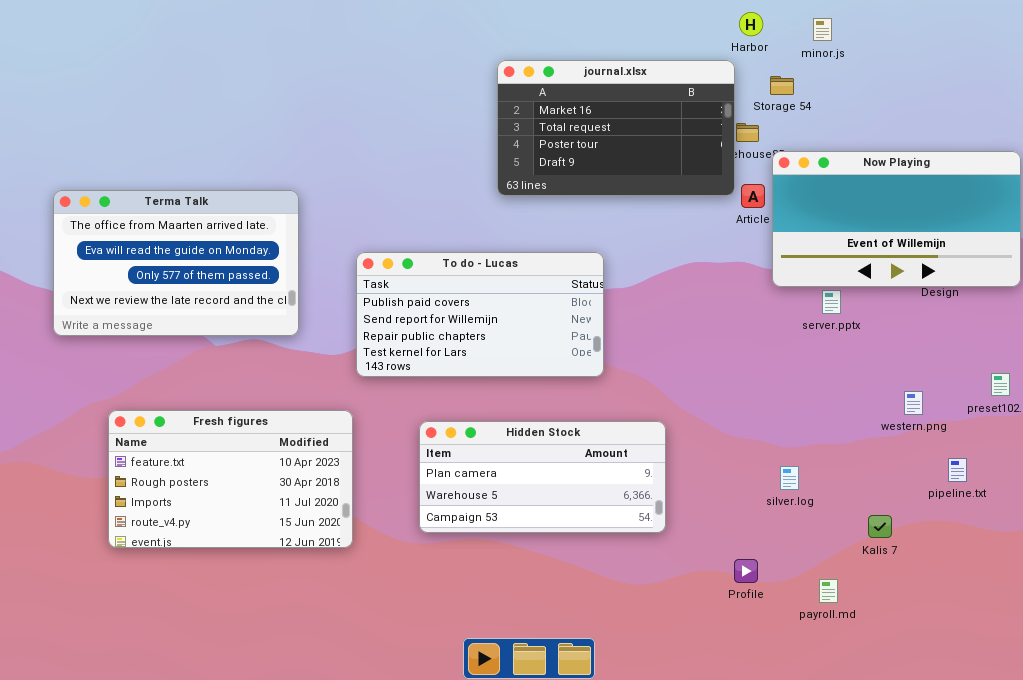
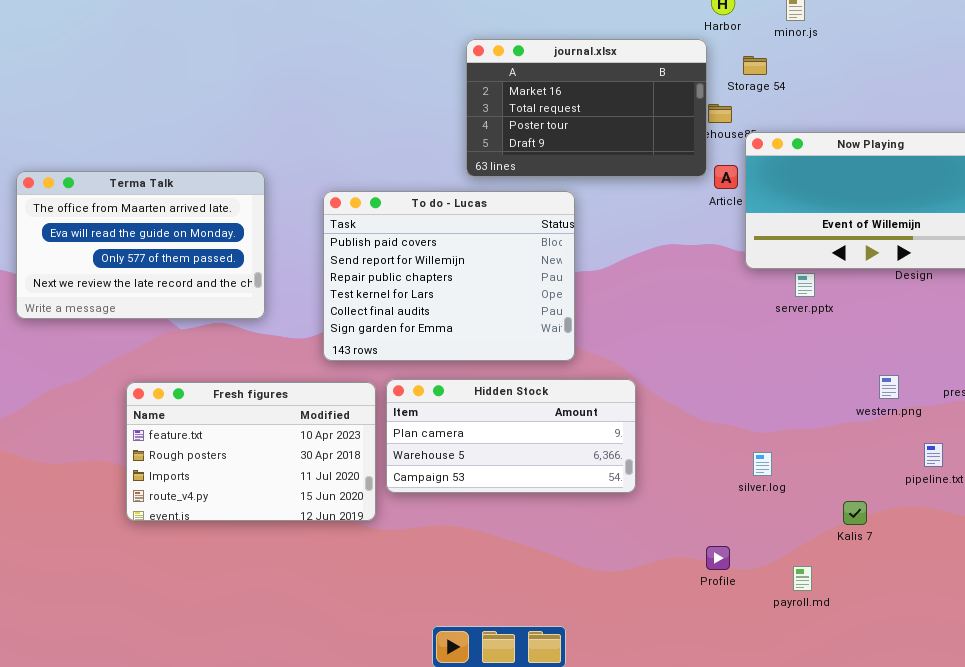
To do - Lucas: [356,252,604,377] -> [323,191,575,361], resized
Fresh figures: [108,410,353,548] -> [126,382,376,521], moved
Hidden Stock: [419,421,666,533] -> [386,379,636,493], moved

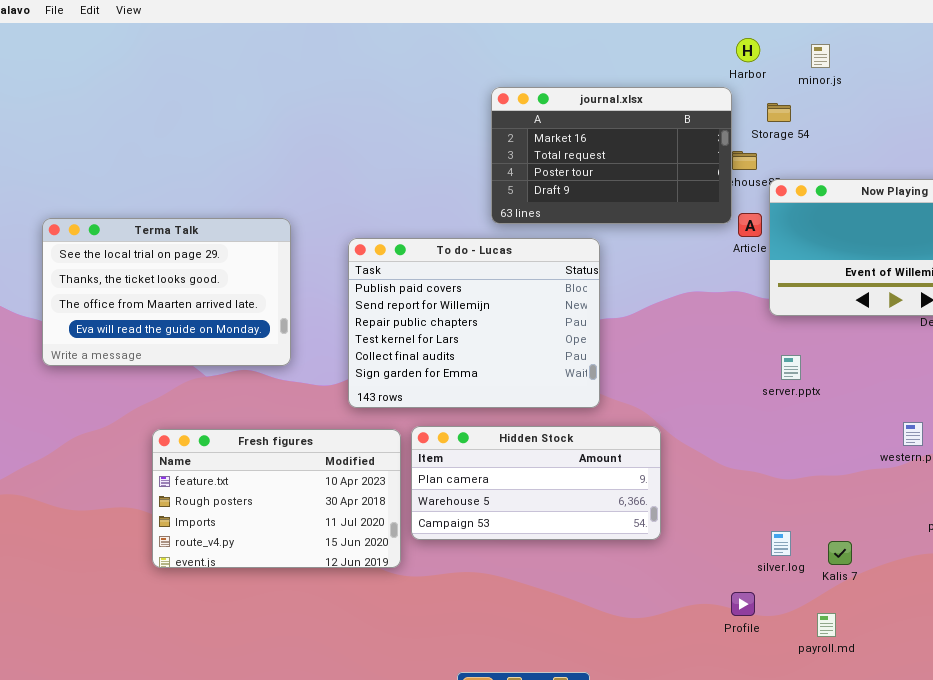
Terma Talk: [16,171,265,319] -> [42,218,291,366], scrolled up 2 rows
server.pptx: [795,273,815,297] -> [781,355,801,380], moved
silver.log: [753,452,772,476] -> [771,531,791,556], moved
Kalis 7: [843,501,867,525] -> [828,541,852,565], moved

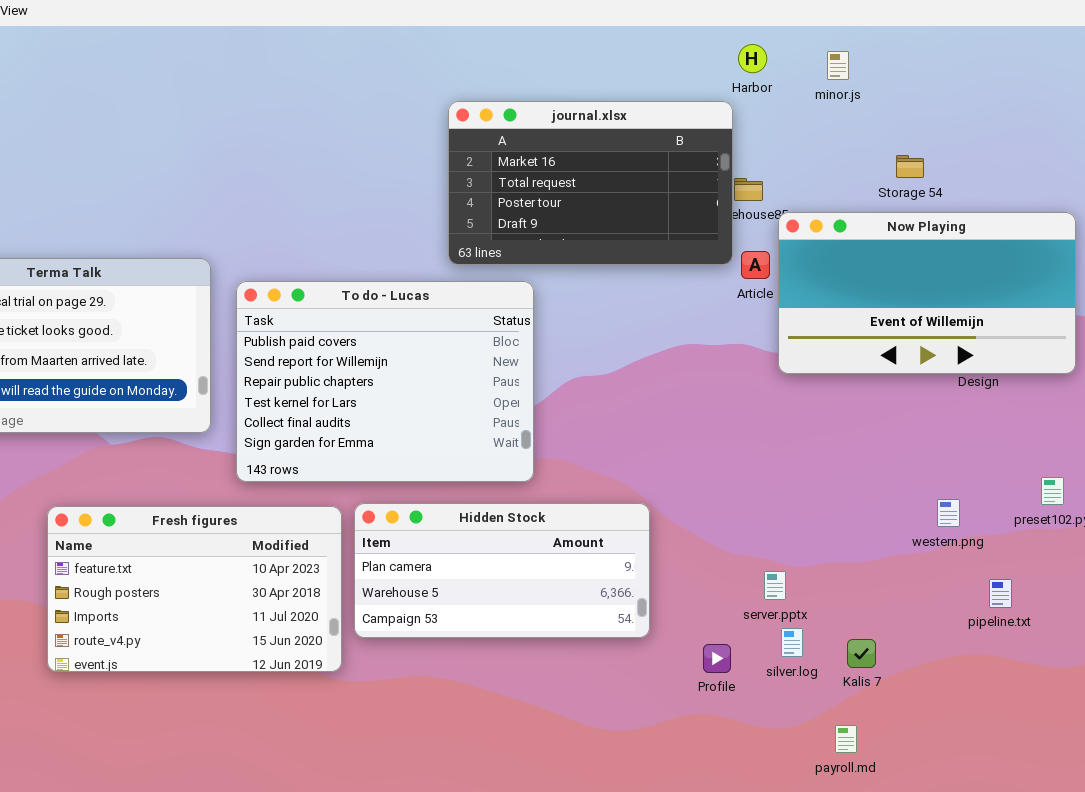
Storage 54: [767,103,791,122] -> [896,155,924,178], moved
To do - Lucas: [348,238,600,408] -> [236,281,534,482], moved
server.pptx: [781,355,801,380] -> [764,571,786,600], moved
Profile: [731,592,755,616] -> [703,644,731,673], moved

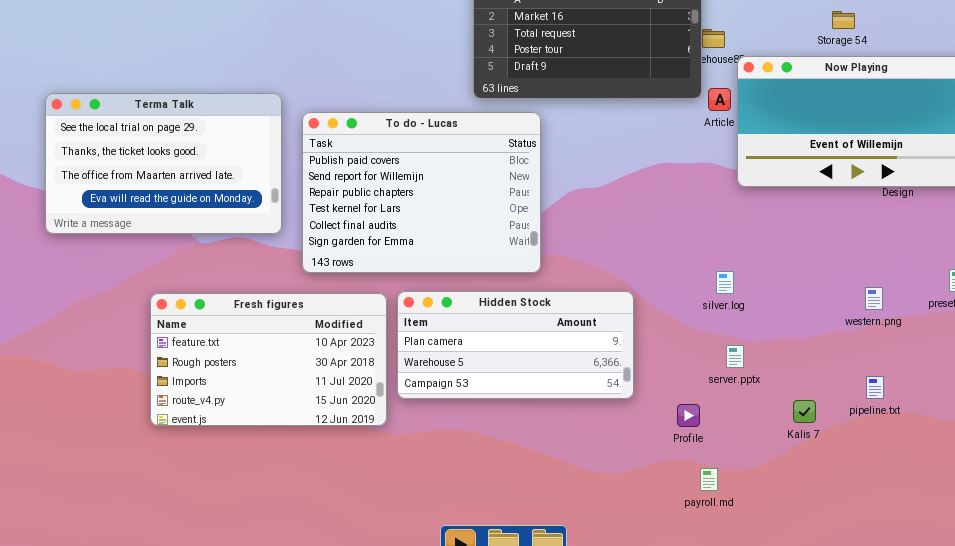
pipeline.txt: [989,579,1012,608] -> [866,376,884,399], moved
silver.log: [781,628,803,657] -> [716,271,734,294], moved
payroll.md: [835,725,857,753] -> [700,468,718,491], moved

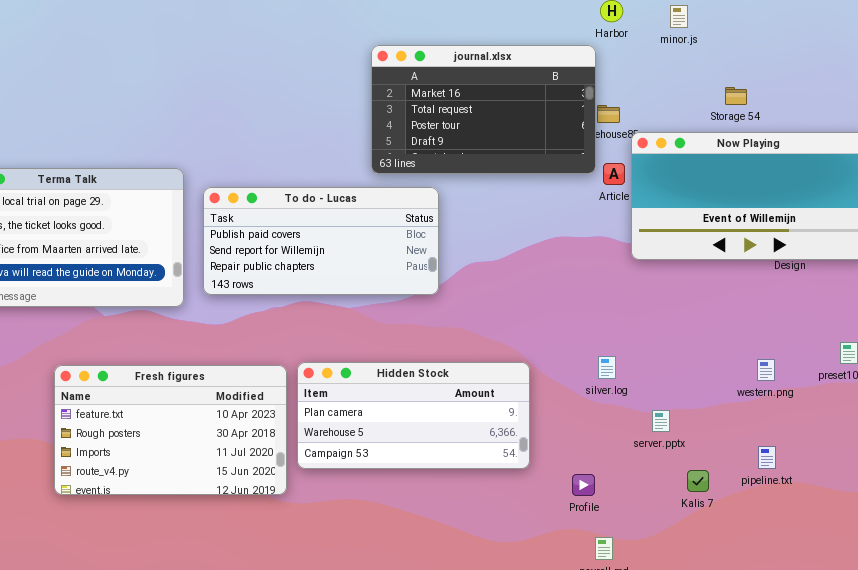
To do - Lucas: [302,112,541,273] -> [203,187,439,295], resized
silver.log: [716,271,734,294] -> [598,356,616,379], moved
server.pptx: [726,345,744,368] -> [652,410,670,432], moved

